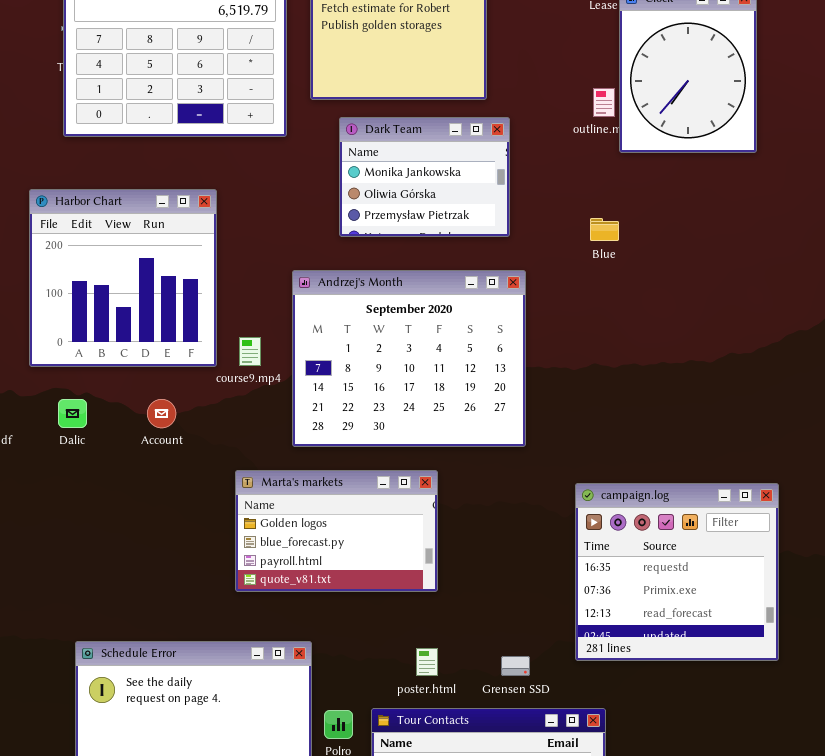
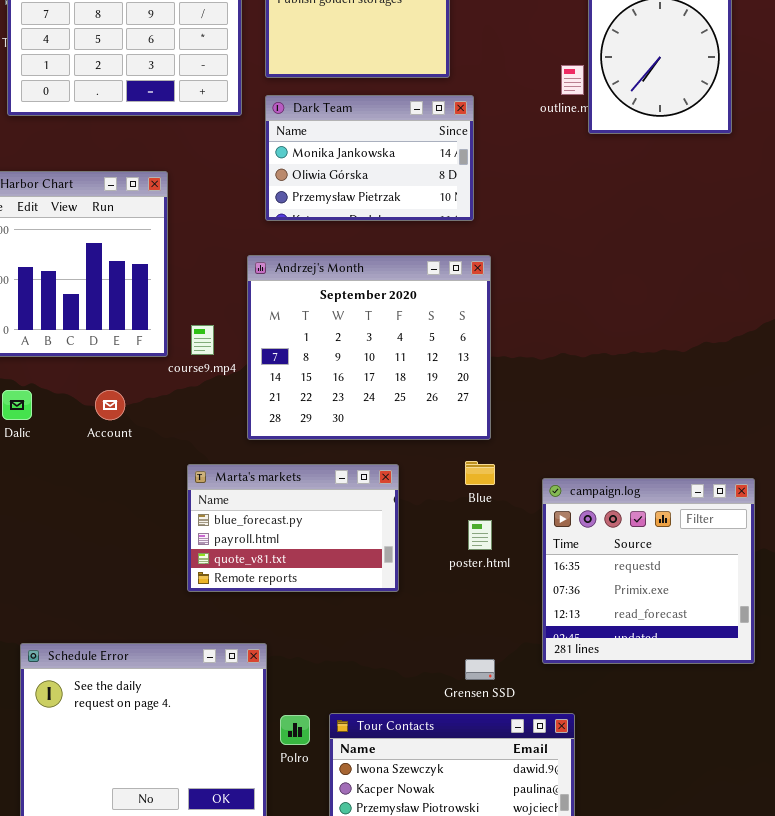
Dark Team: [339,117,510,237] -> [265,95,474,221], resized
Blue: [590,218,619,241] -> [465,461,495,485], moved
Marta's markets: [235,470,438,592] -> [187,464,399,592], scrolled down 1 row
poster.html: [416,648,438,676] -> [468,520,492,550], moved

